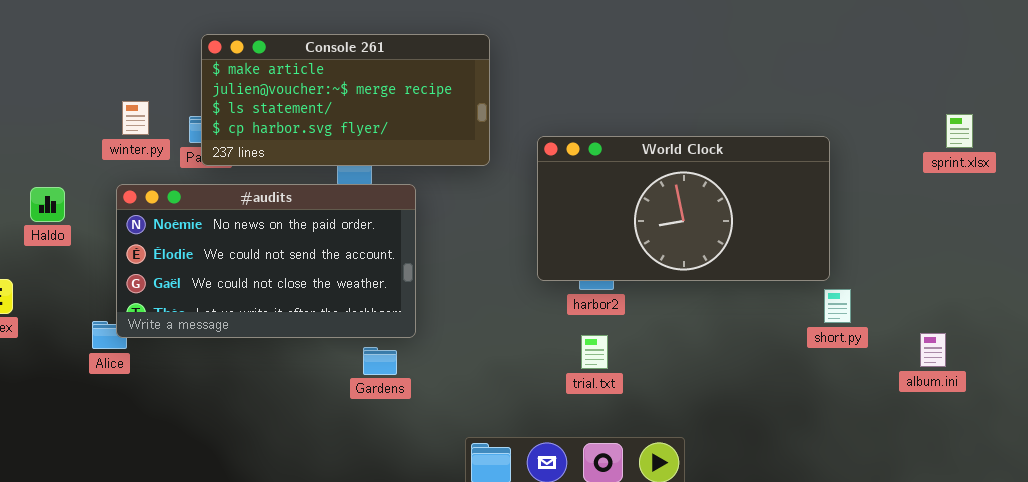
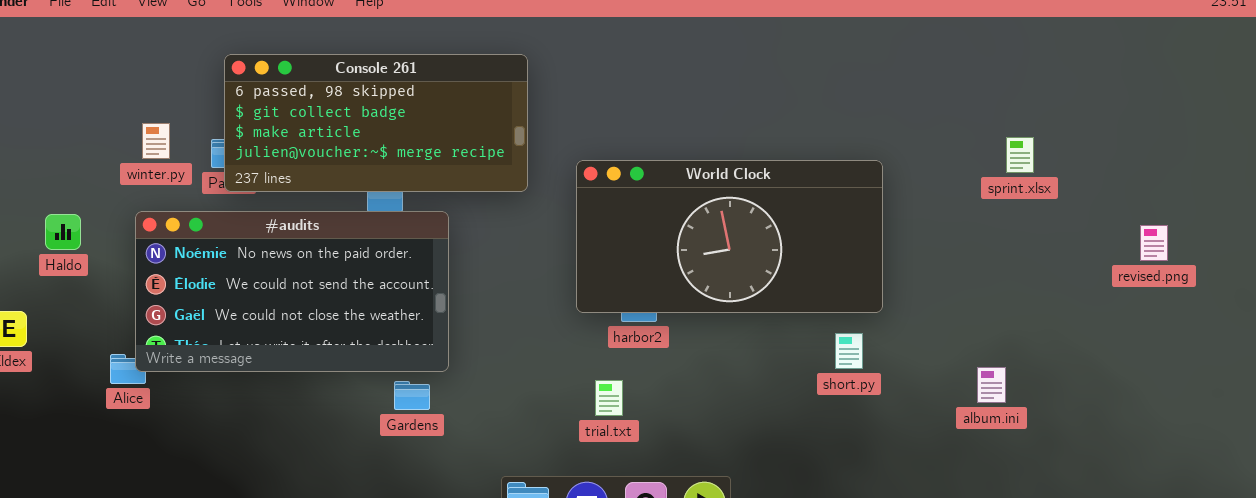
Console 261: [201,34,490,166] -> [224,54,528,192], scrolled up 2 rows
short.py: [824,289,851,323] -> [835,333,863,369], moved
trial.txt: [581,335,608,369] -> [595,380,623,416], moved

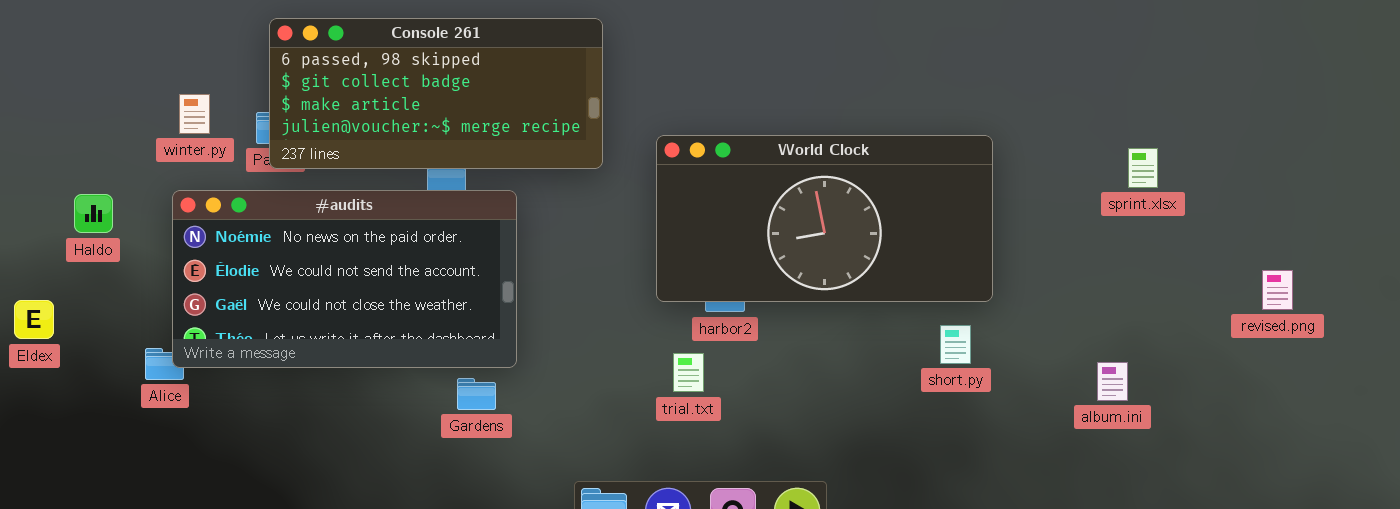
sprint.xlsx: [1006,137,1034,173] -> [1128,148,1158,188], moved
revised.png: [1140,225,1168,261] -> [1262,270,1293,310], moved
trial.txt: [595,380,623,416] -> [673,353,704,392], moved

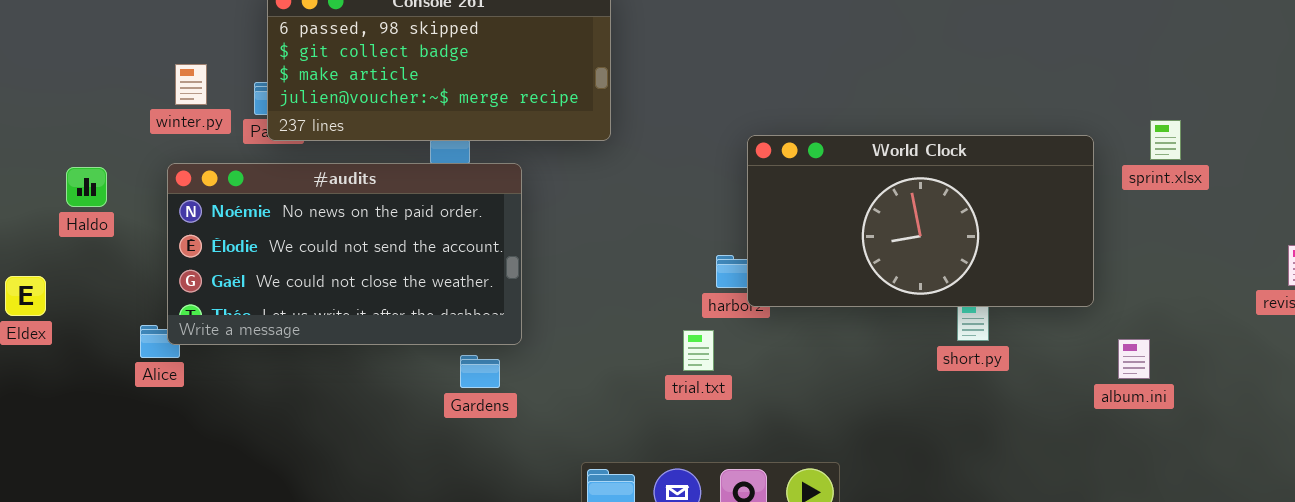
World Clock: [656,135,993,302] -> [747,135,1094,307], moved

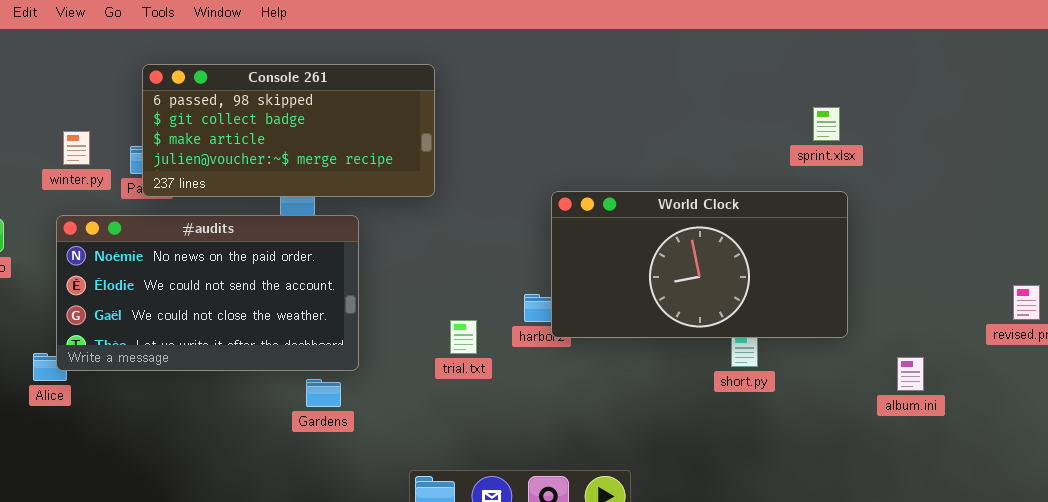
sprint.xlsx: [1150,120,1181,160] -> [813,107,840,141], moved
trial.txt: [683,330,714,371] -> [450,320,477,354], moved
album.ini: [1118,339,1150,379] -> [897,357,924,391], moved

